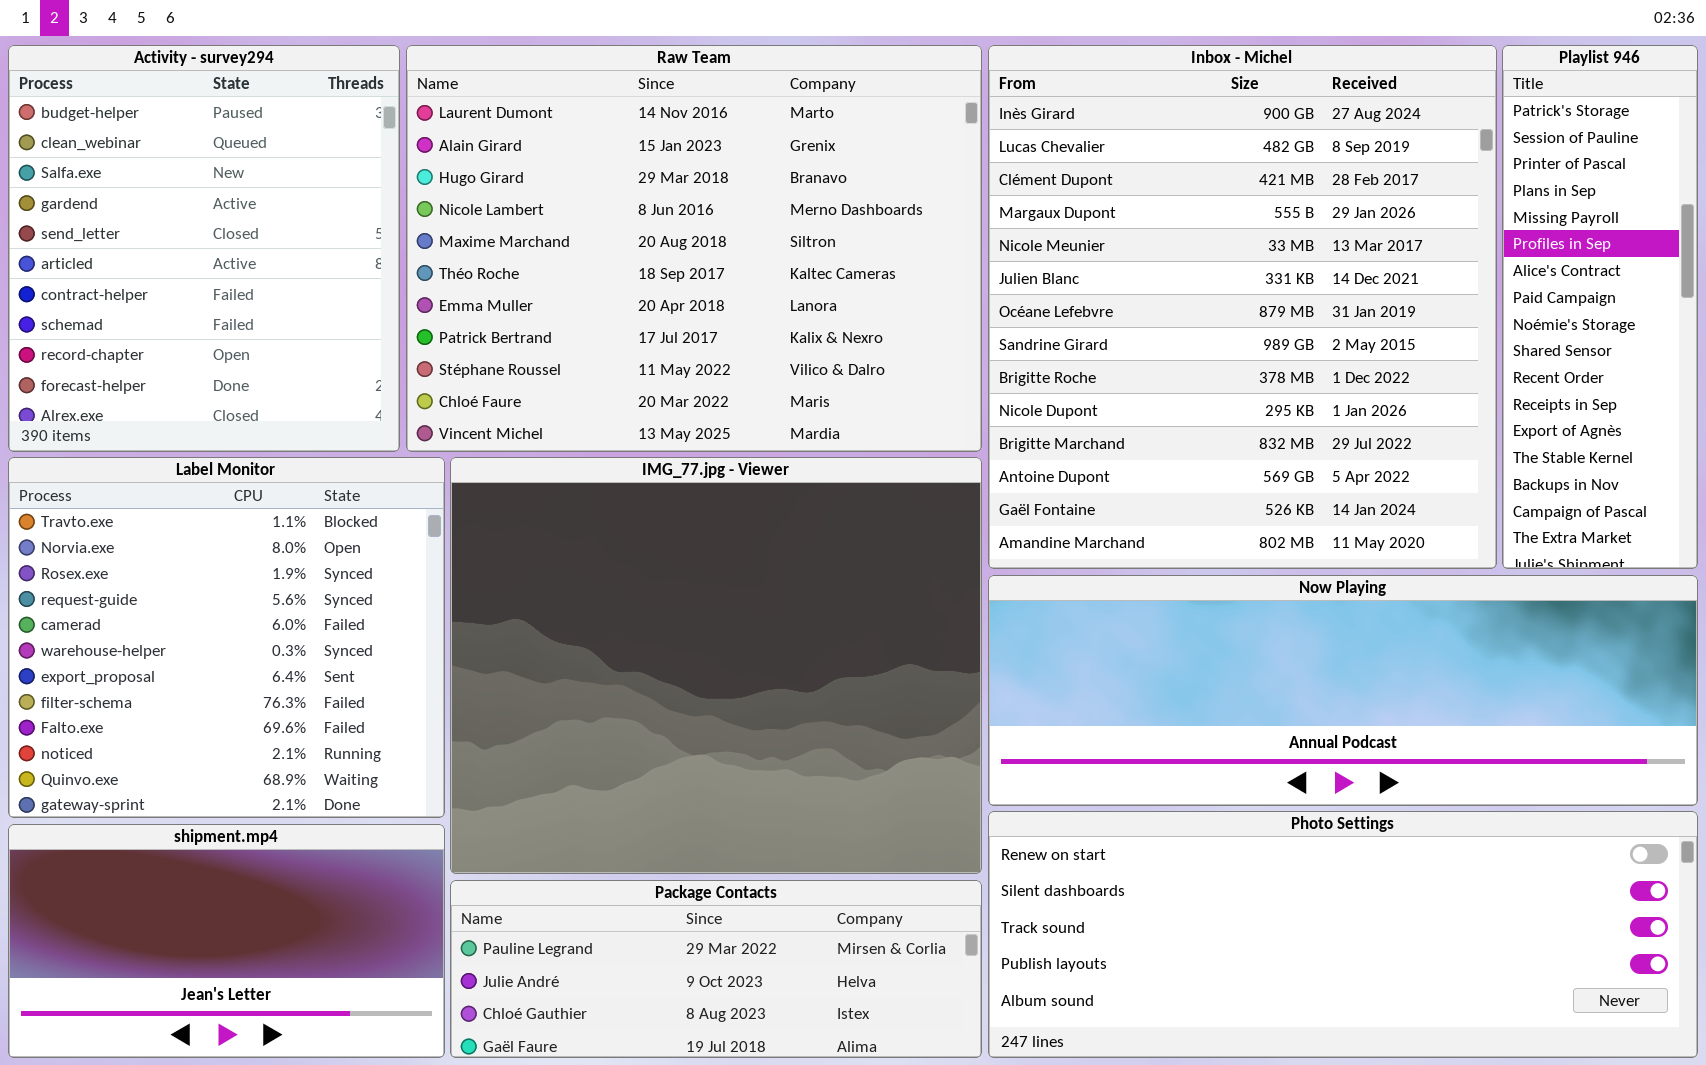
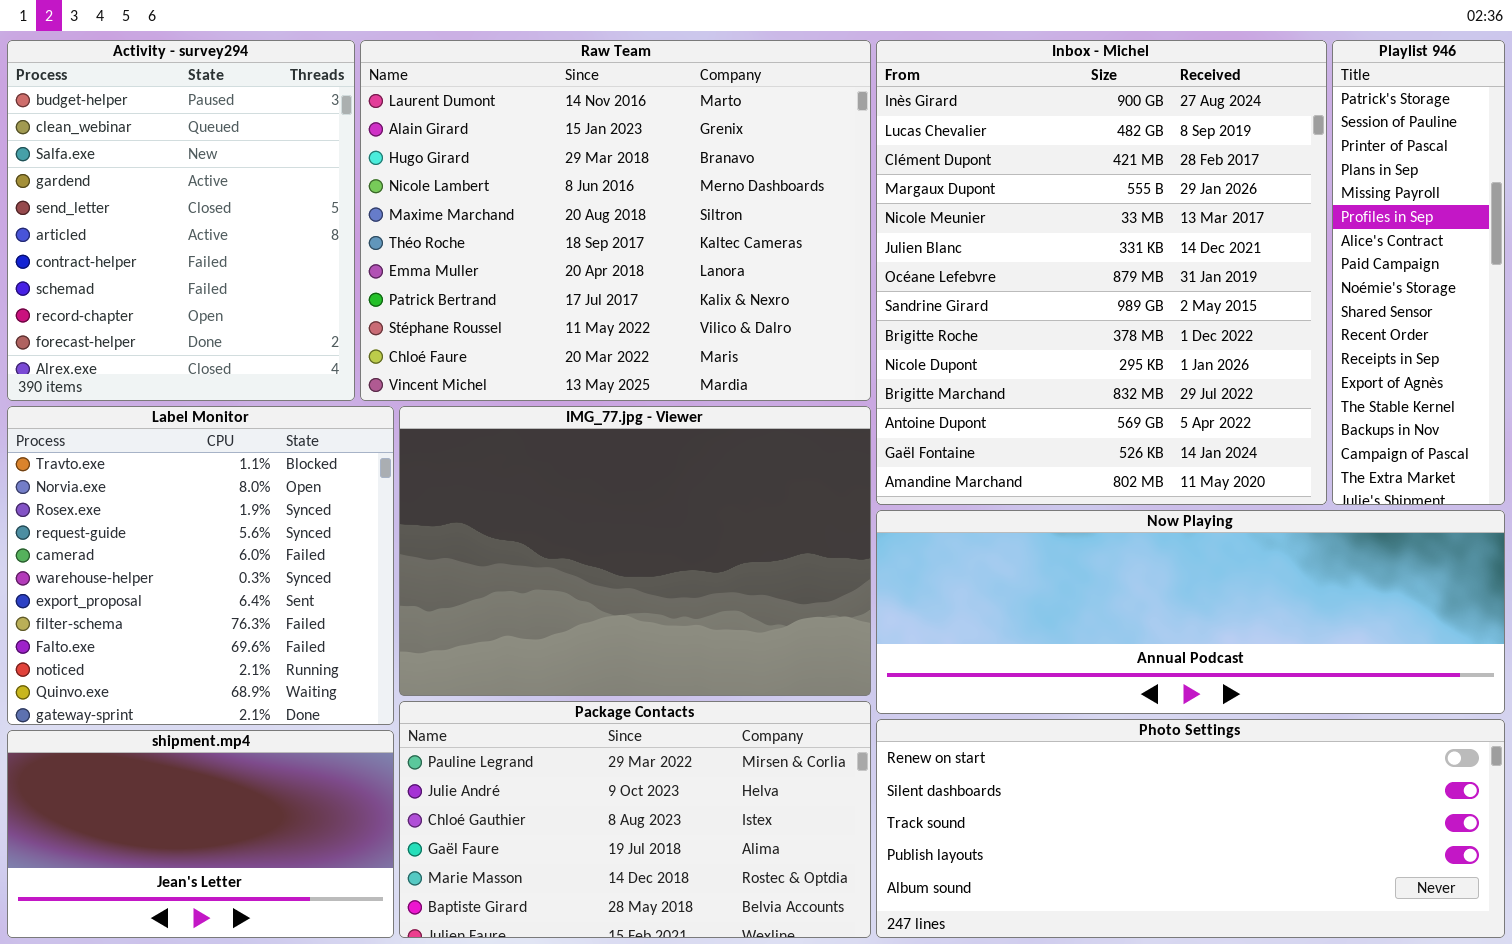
IMG_77.jpg - Viewer: [450,457,982,874] -> [399,406,871,696], resized
Package Contacts: [450,880,982,1058] -> [399,701,871,938], resized

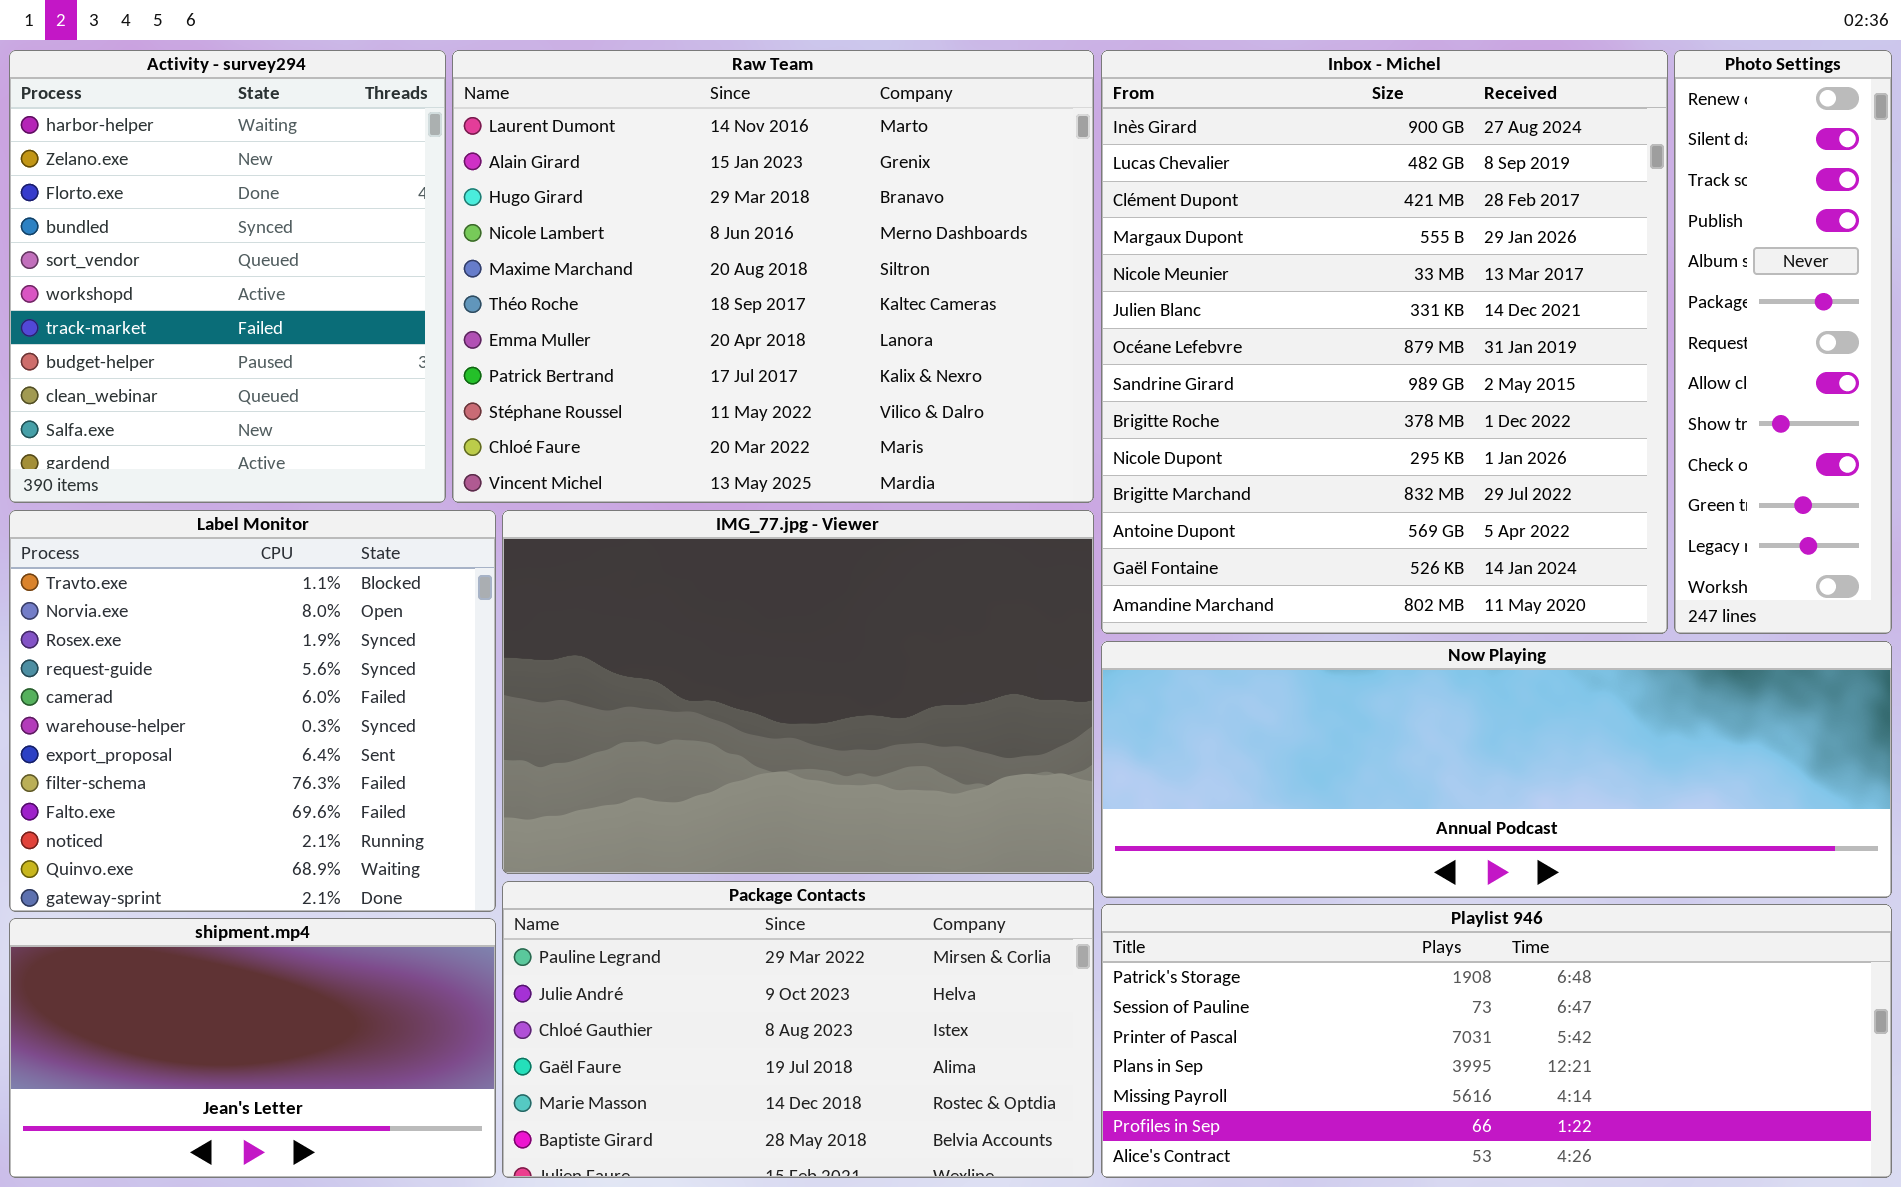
Activity - survey294: [7,40,355,401] -> [9,50,446,503], scrolled up 7 rows
Playlist 946: [1332,40,1505,505] -> [1101,904,1892,1178], moved, resized
Photo Settings: [876,719,1505,938] -> [1674,50,1892,634], moved, resized

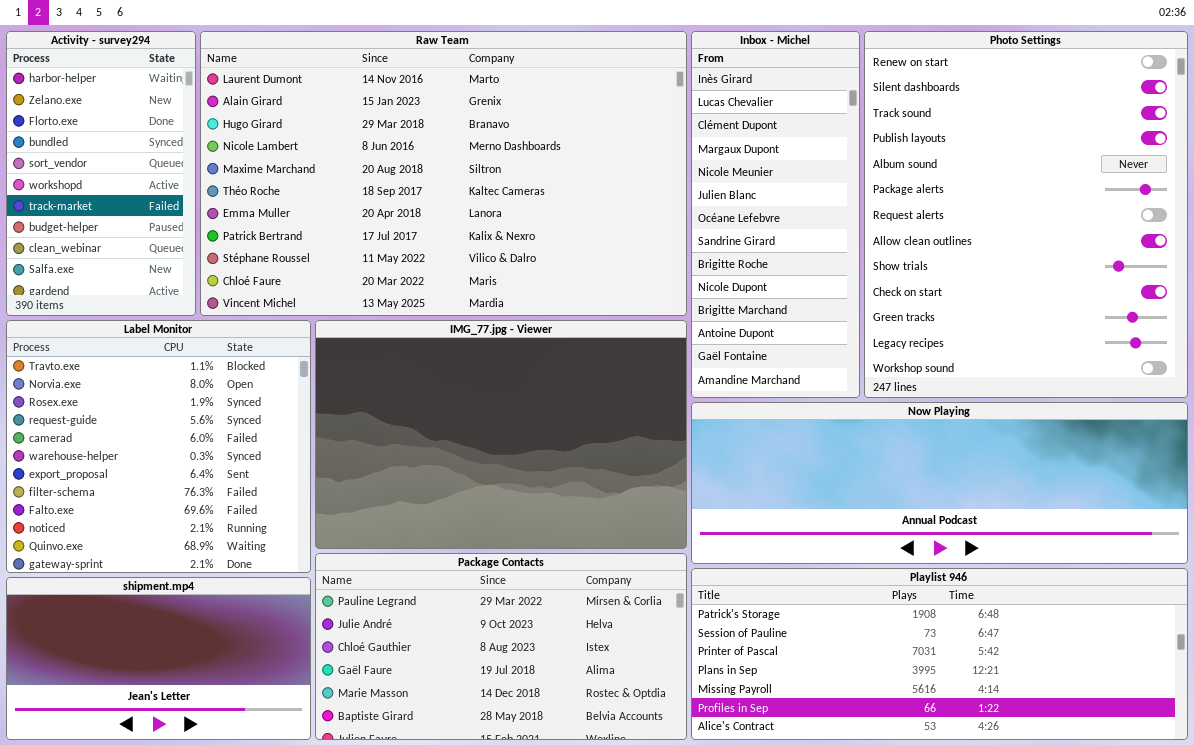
Activity - survey294: [9,50,446,503] -> [6,31,196,316], resized
Raw Team: [452,50,1094,503] -> [200,31,687,316], resized
Inbox - Michel: [1101,50,1668,634] -> [691,31,860,398], resized
Photo Settings: [1674,50,1892,634] -> [864,31,1188,398], resized

